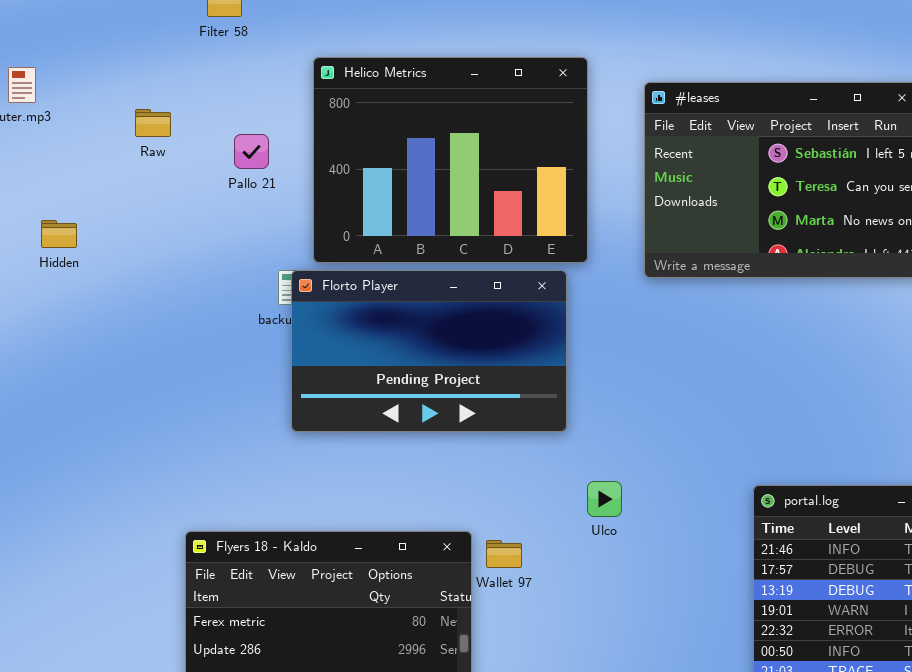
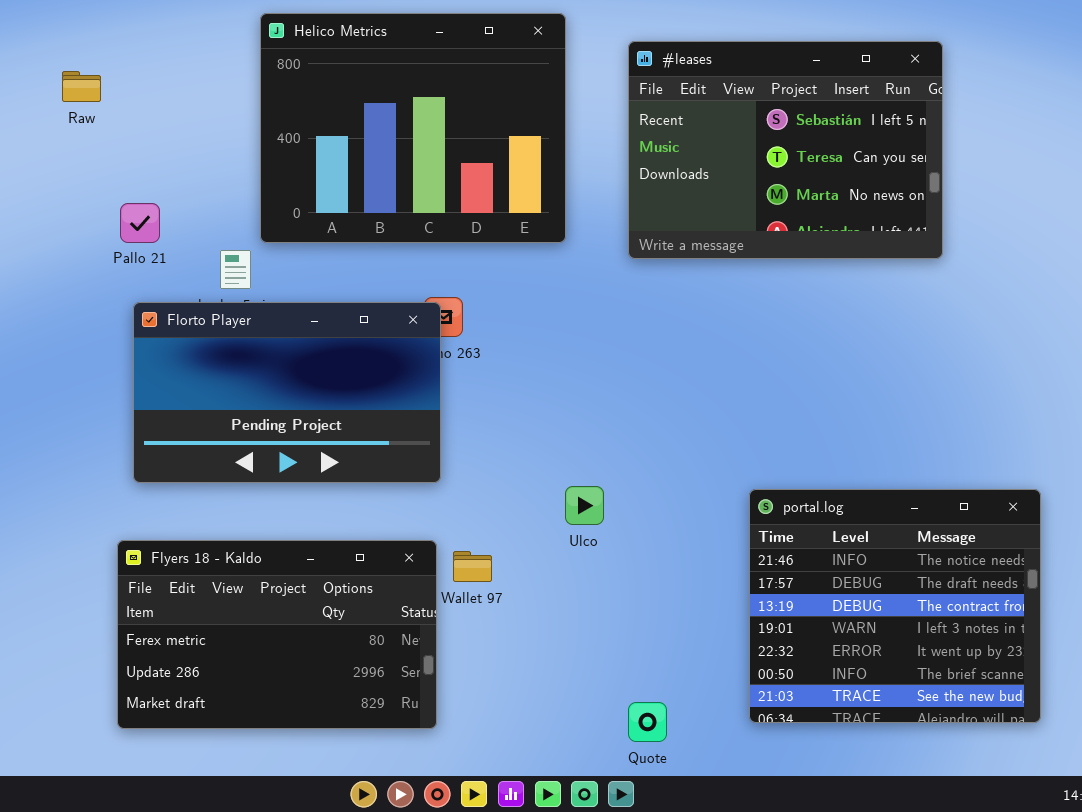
Pallo 21: [234,134,269,169] -> [120,203,160,243], moved
Florto Player: [291,270,567,432] -> [133,302,441,483], moved

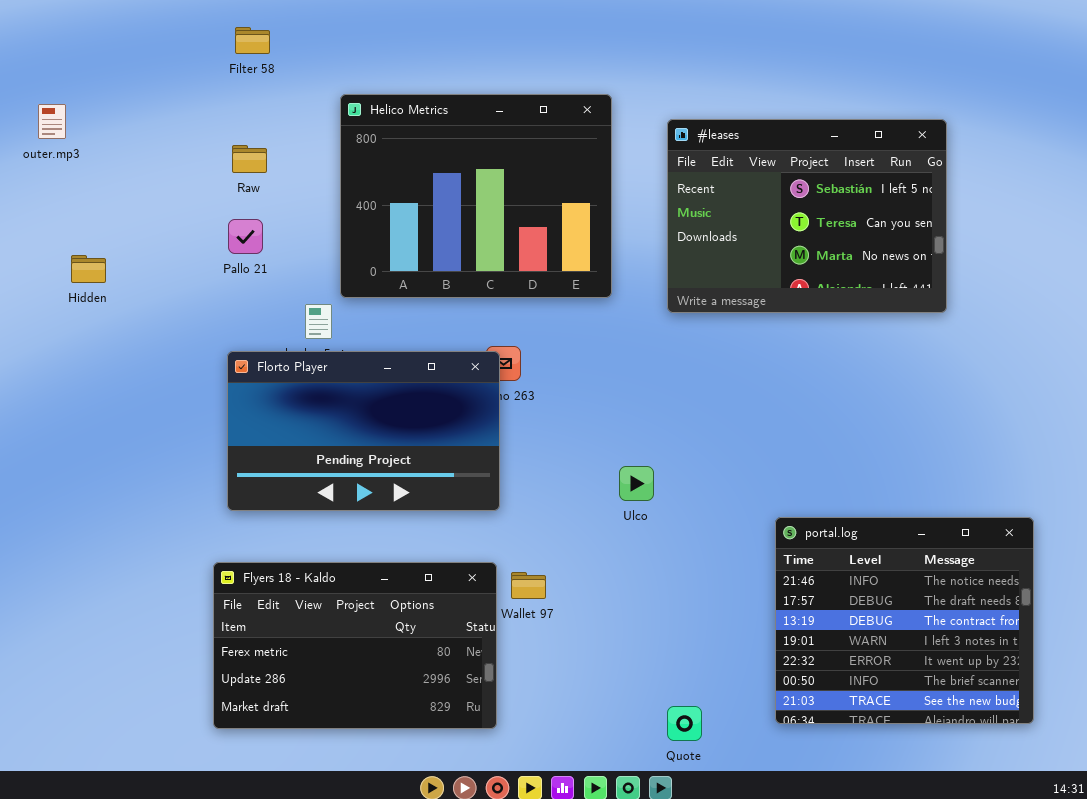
Raw: [62,71,101,102] -> [232,145,267,173], moved
Pallo 21: [120,203,160,243] -> [228,219,263,254], moved
Ulco: [565,486,604,525] -> [619,466,654,501], moved

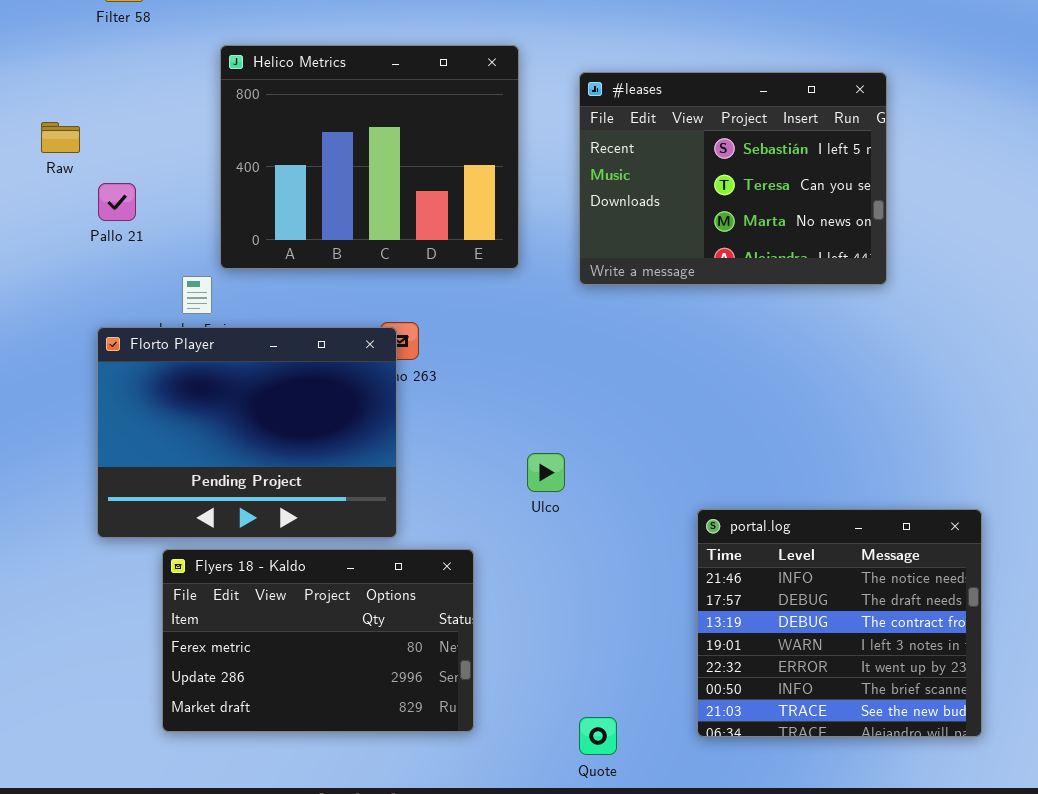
Raw: [232,145,267,173] -> [41,122,80,153], moved
Florto Player: [227,351,500,511] -> [97,327,397,538], resized
Flyers 18 - Kaldo: [213,562,497,729] -> [162,549,474,732], moved

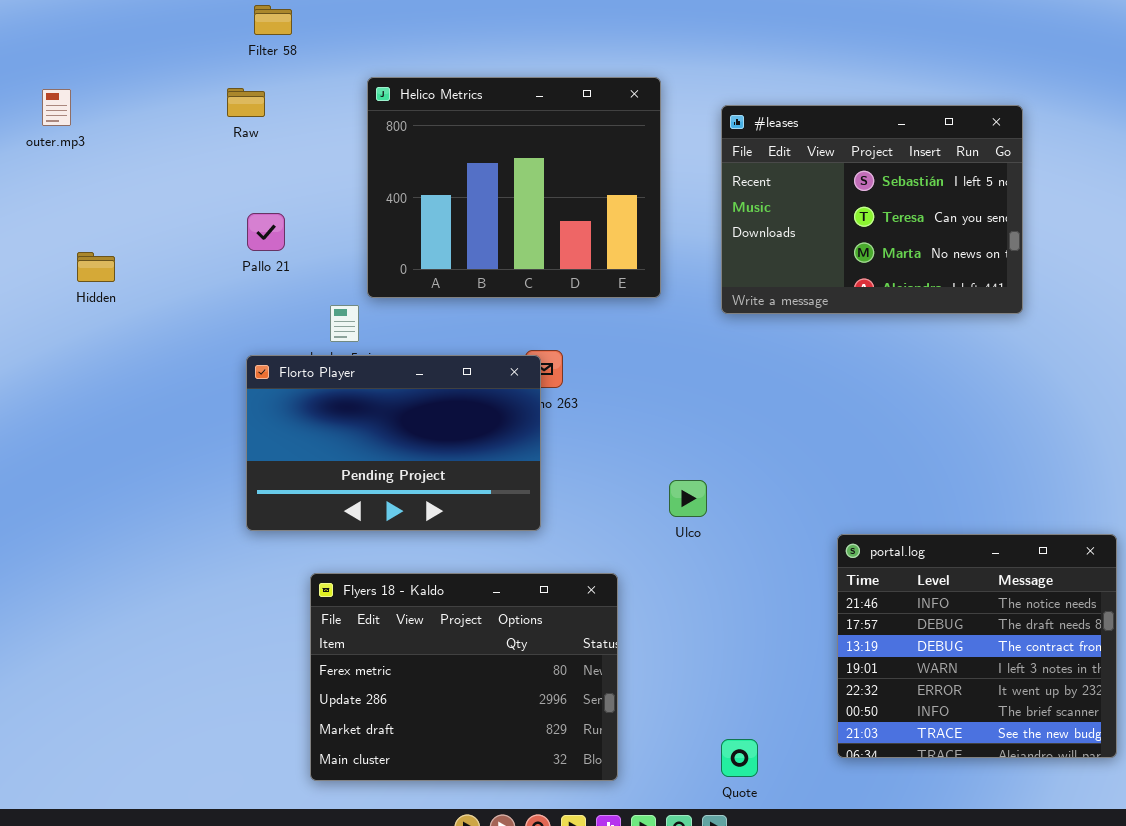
Raw: [41,122,80,153] -> [227,88,265,117], moved
Florto Player: [97,327,397,538] -> [246,355,541,531], resized
Flyers 18 - Kaldo: [162,549,474,732] -> [310,573,618,781], resized

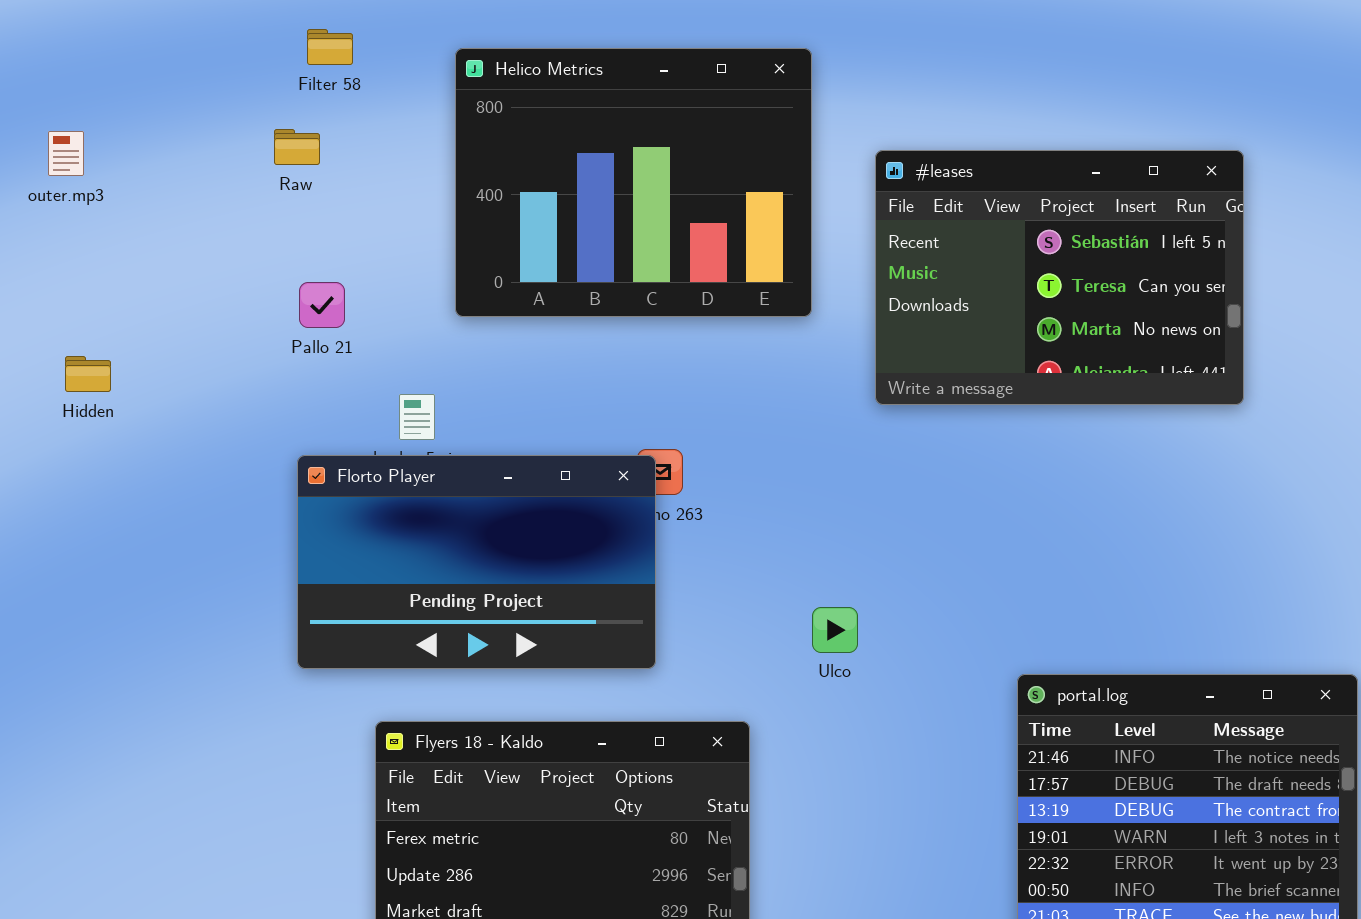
Helico Metrics: [367,77,661,298] -> [455,48,812,317], moved
Hidden: [77,252,115,282] -> [65,356,111,392], moved

